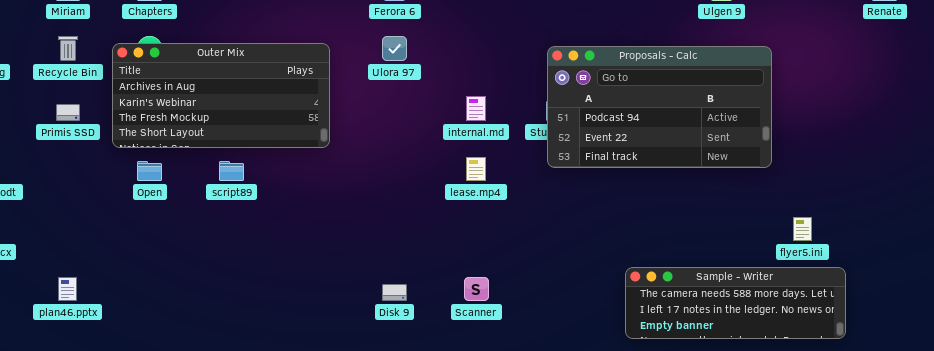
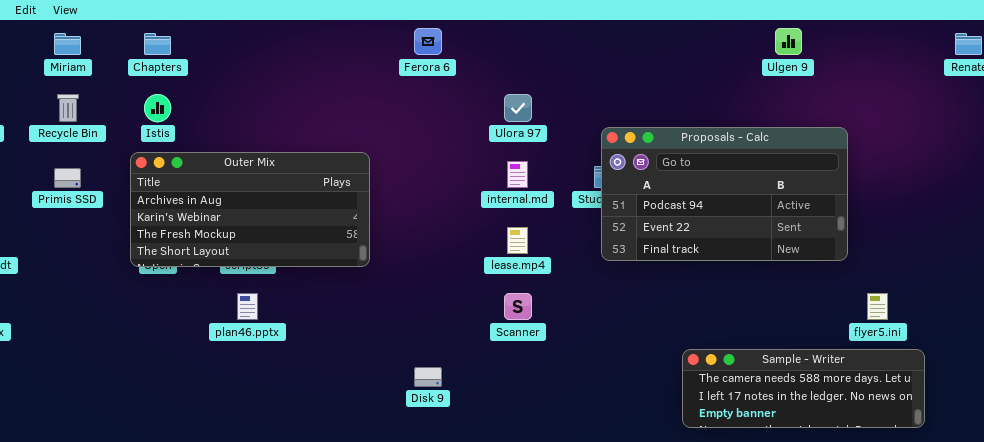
Ulora 97: [382,36,407,61] -> [504,94,532,122], moved
Outer Mix: [112,43,330,148] -> [130,152,370,267], moved
Proposals - Calc: [547,46,772,168] -> [601,127,848,261], moved
plan46.pptx: [58,277,77,301] -> [237,293,258,320], moved
Scanner: [464,277,489,301] -> [504,293,532,320], moved

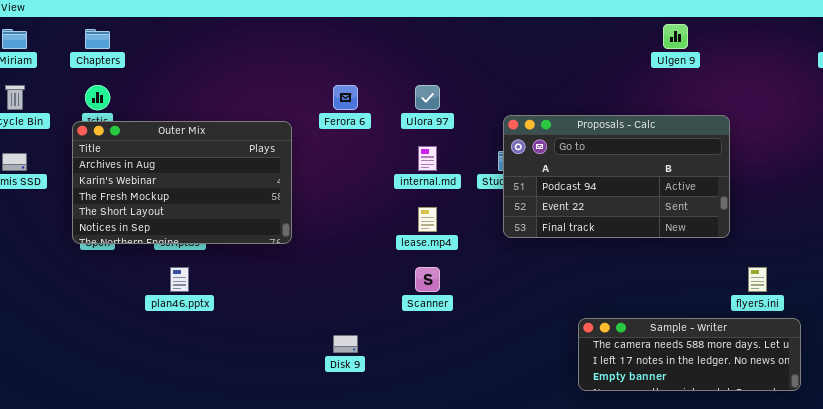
Ferora 6: [414,28,442,55] -> [333,85,358,110], moved
Outer Mix: [130,152,370,267] -> [72,121,292,244], resized

